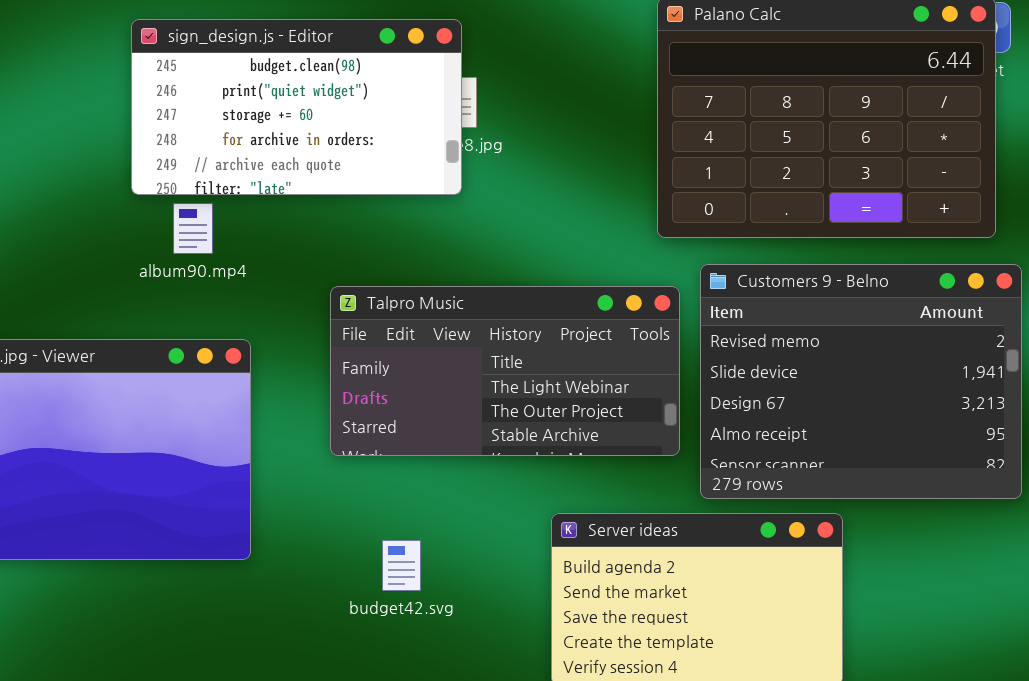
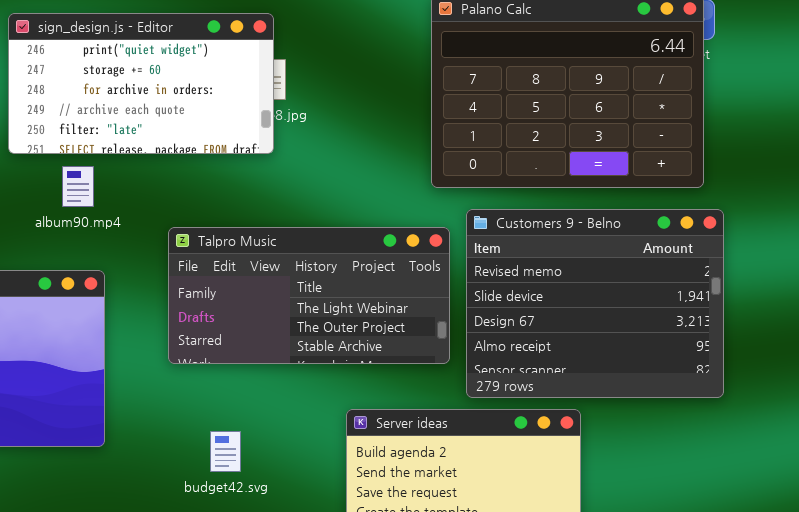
sign_design.js - Editor: [131,19,462,195] -> [8,13,274,154], scrolled down 1 row
album90.mp4: [173,203,213,254] -> [62,166,94,207], moved

